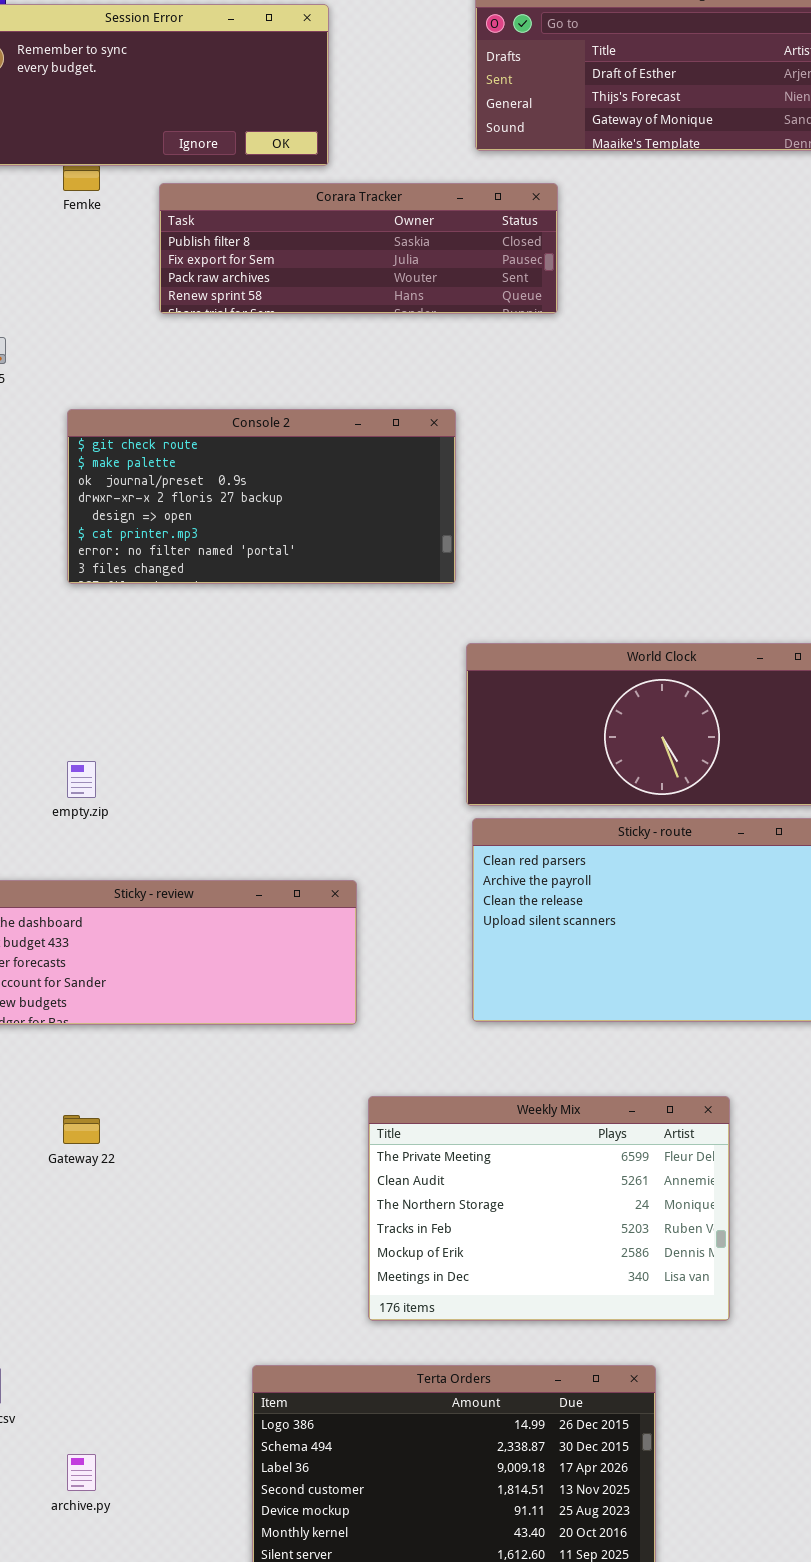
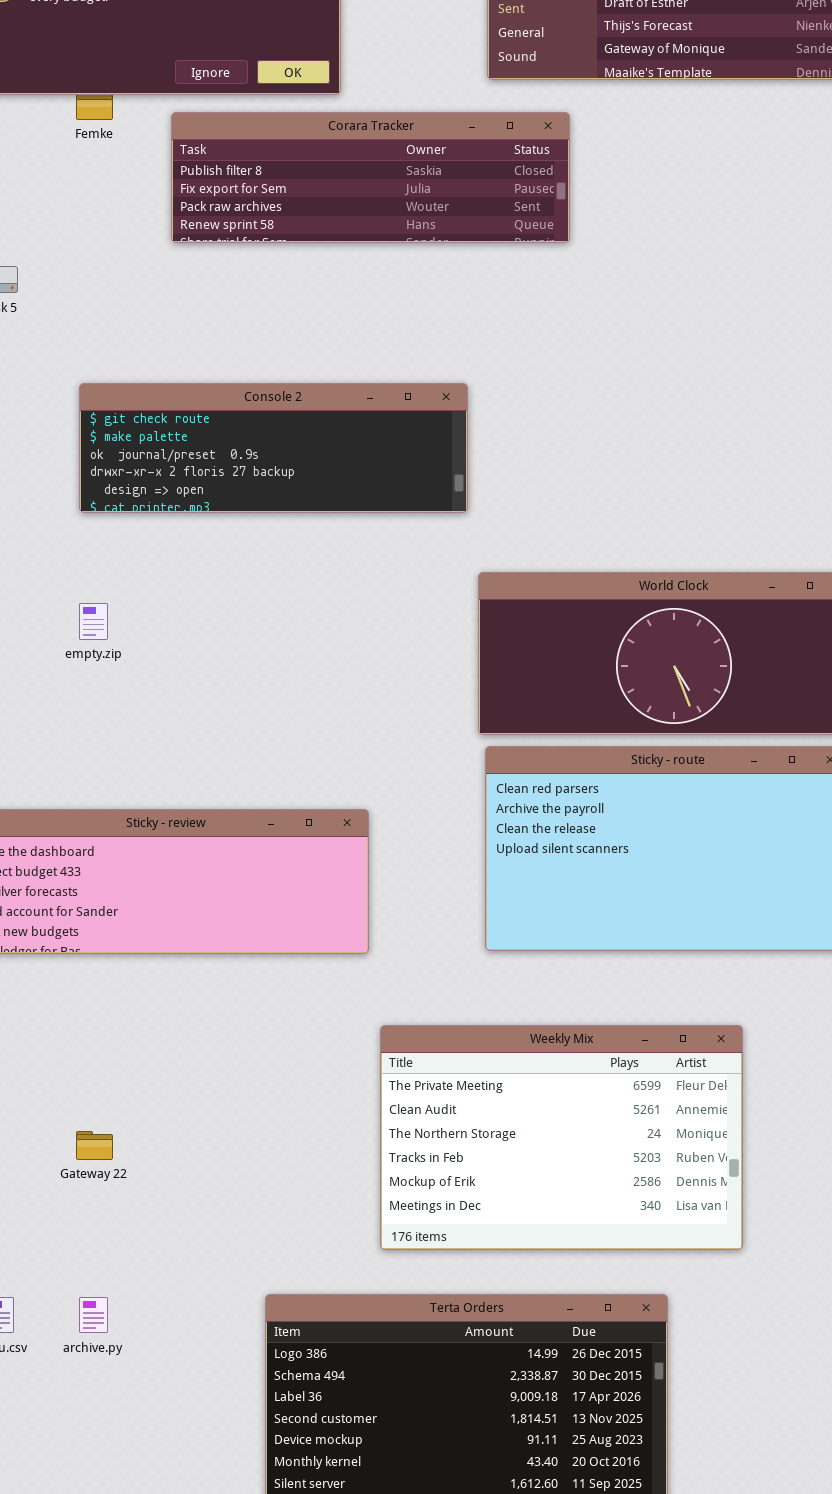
Console 2: [67,409,456,584] -> [79,383,468,513], resized
empty.zip: [67,761,96,798] -> [79,603,108,640], moved
Gateway 22: [63,1115,100,1144] -> [76,1131,113,1160], moved
archive.py: [67,1454,96,1491] -> [79,1297,108,1333], moved

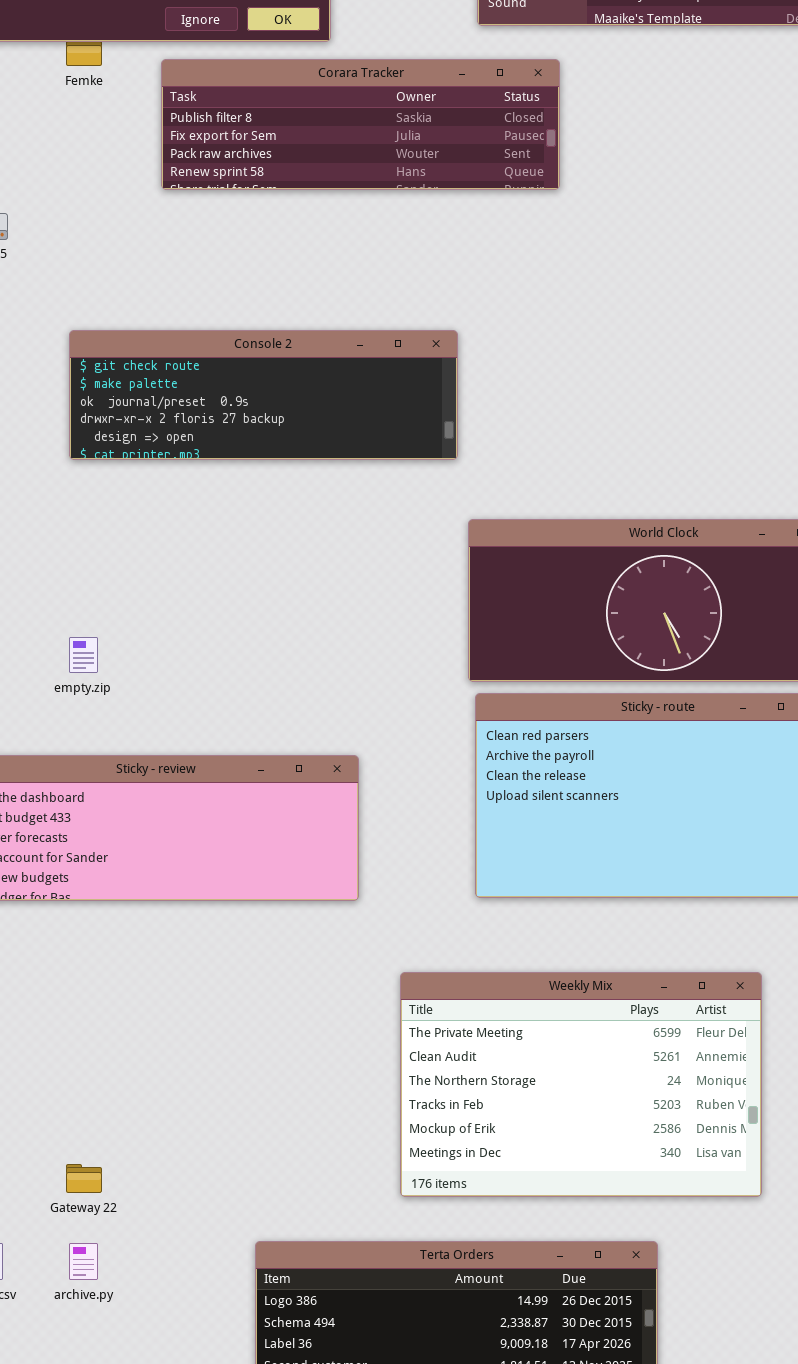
empty.zip: [79,603,108,640] -> [69,637,98,673], moved
Weekly Mix: [380,1025,743,1250] -> [400,972,762,1197], moved
Gateway 22: [76,1131,113,1160] -> [66,1164,102,1193], moved

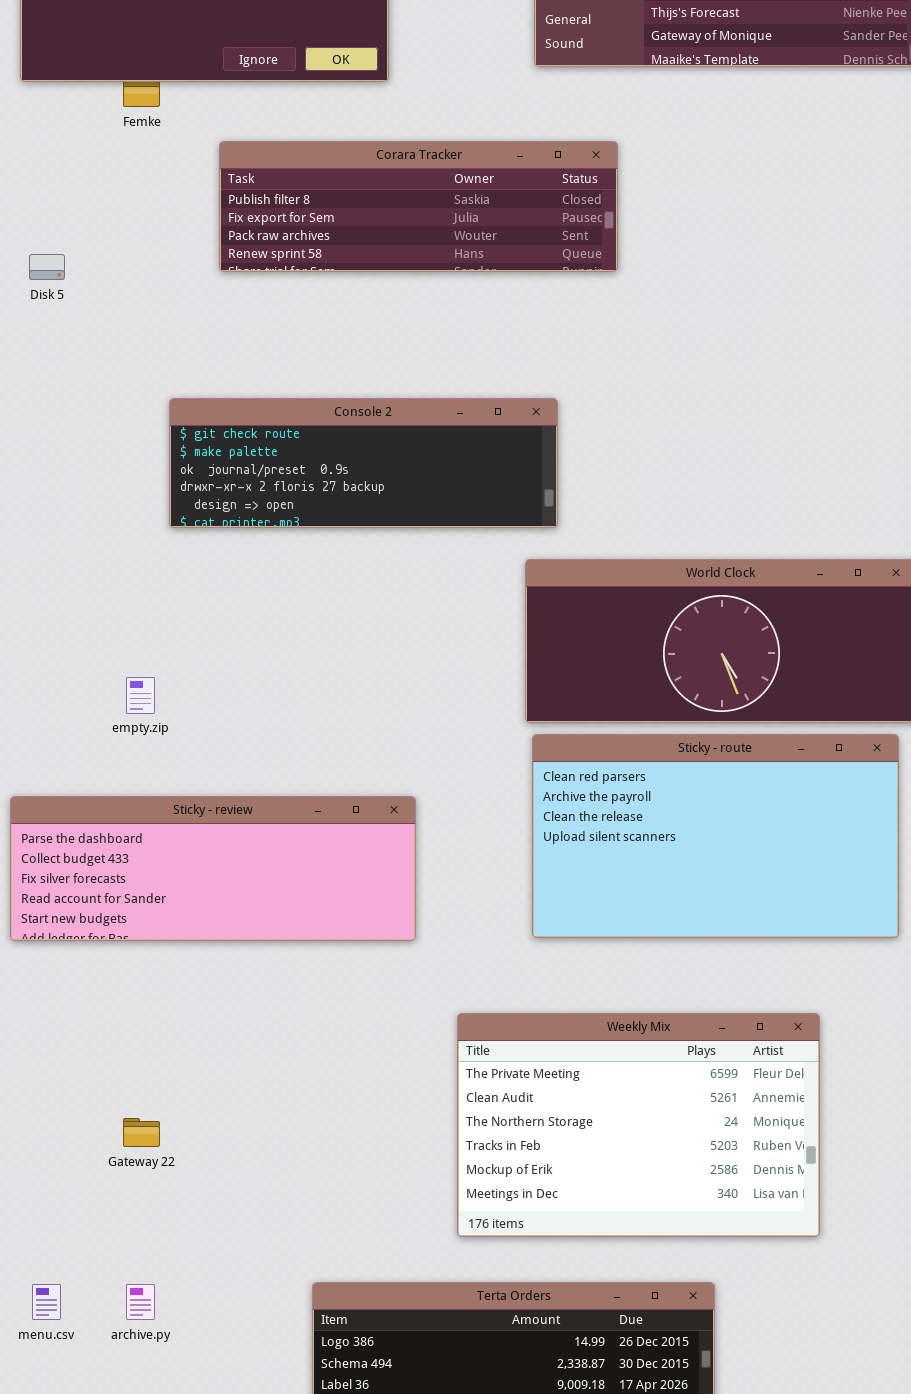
Corara Tracker: [161,59,560,190] -> [219,141,618,272], moved
Console 2: [69,330,458,460] -> [169,398,558,528], moved
Gateway 22: [66,1164,102,1193] -> [123,1118,160,1147], moved

